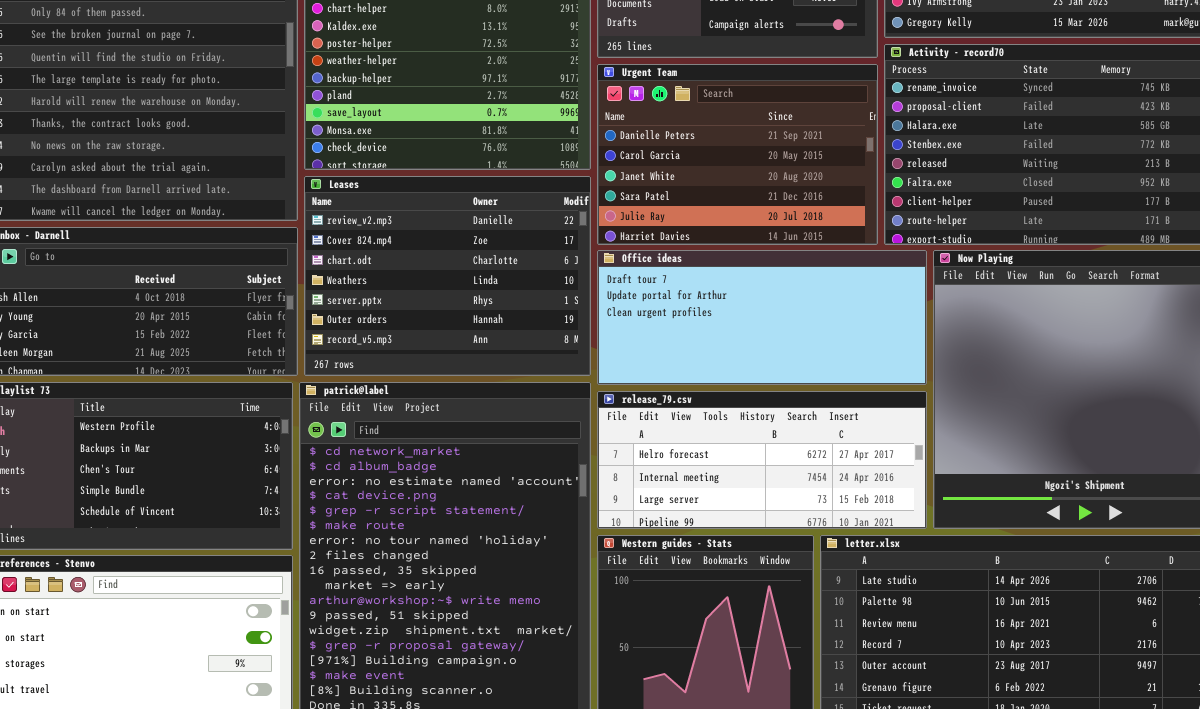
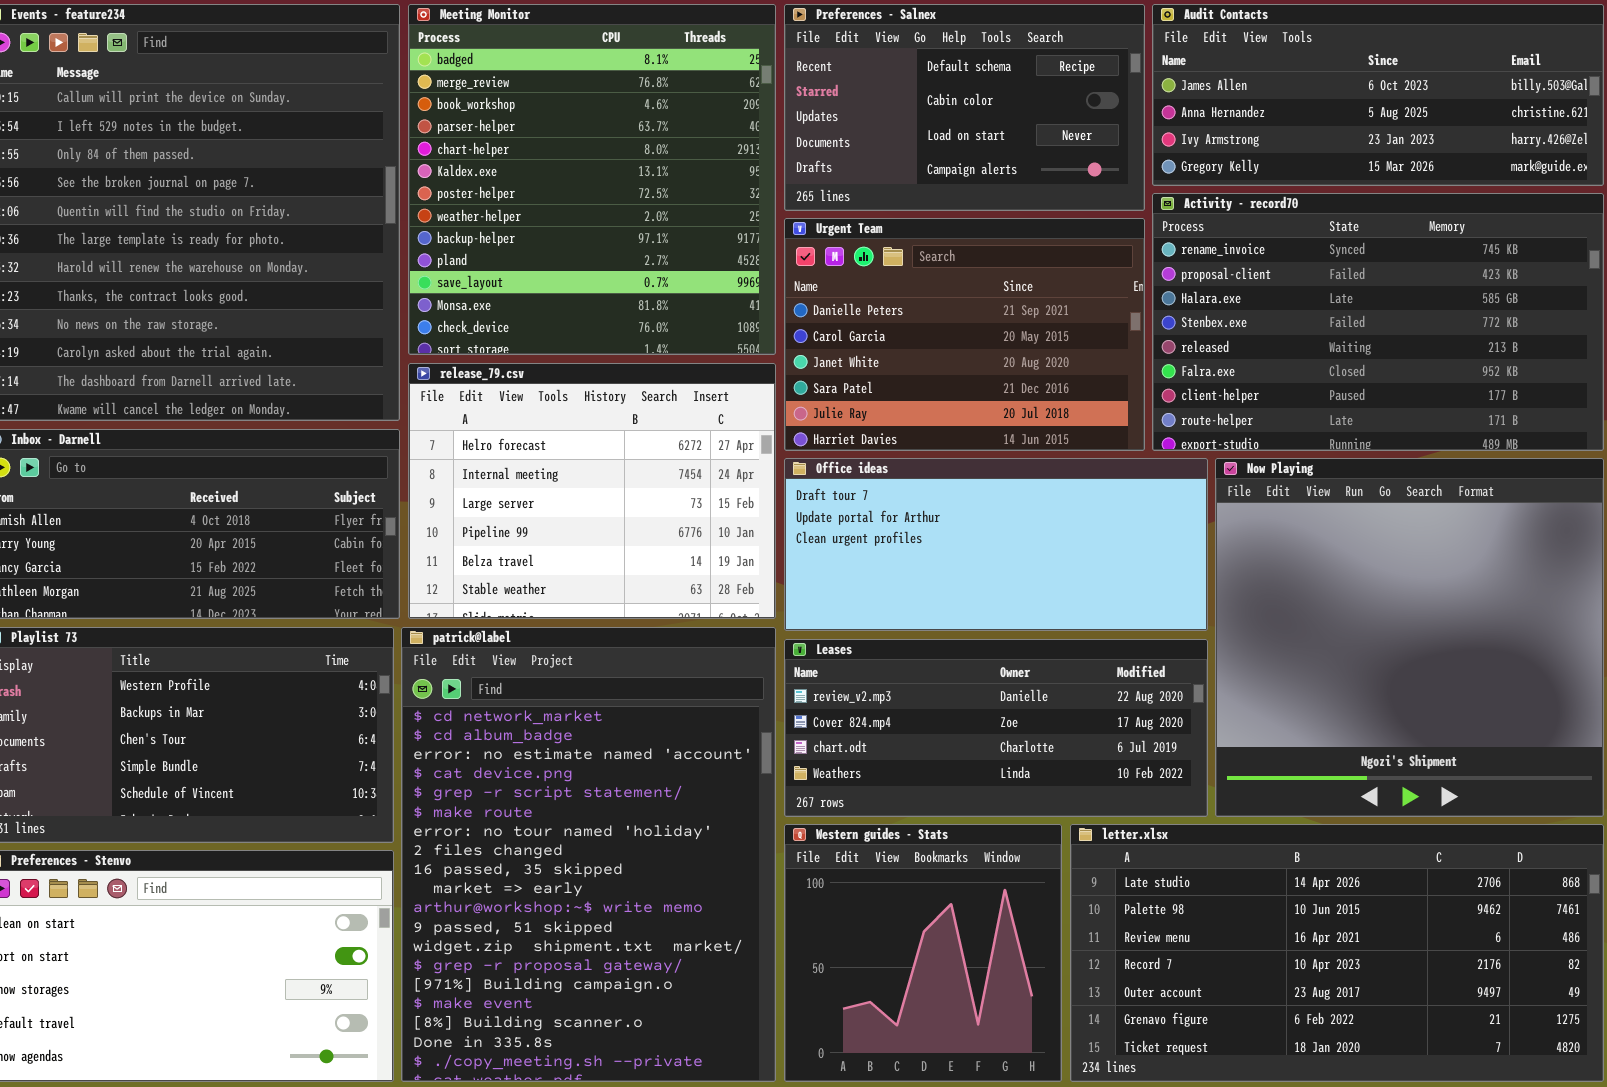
Leases: [304,176,591,376] -> [784,639,1208,817], moved, resized
release_79.csv: [597,391,927,529] -> [408,363,776,619], moved, resized

